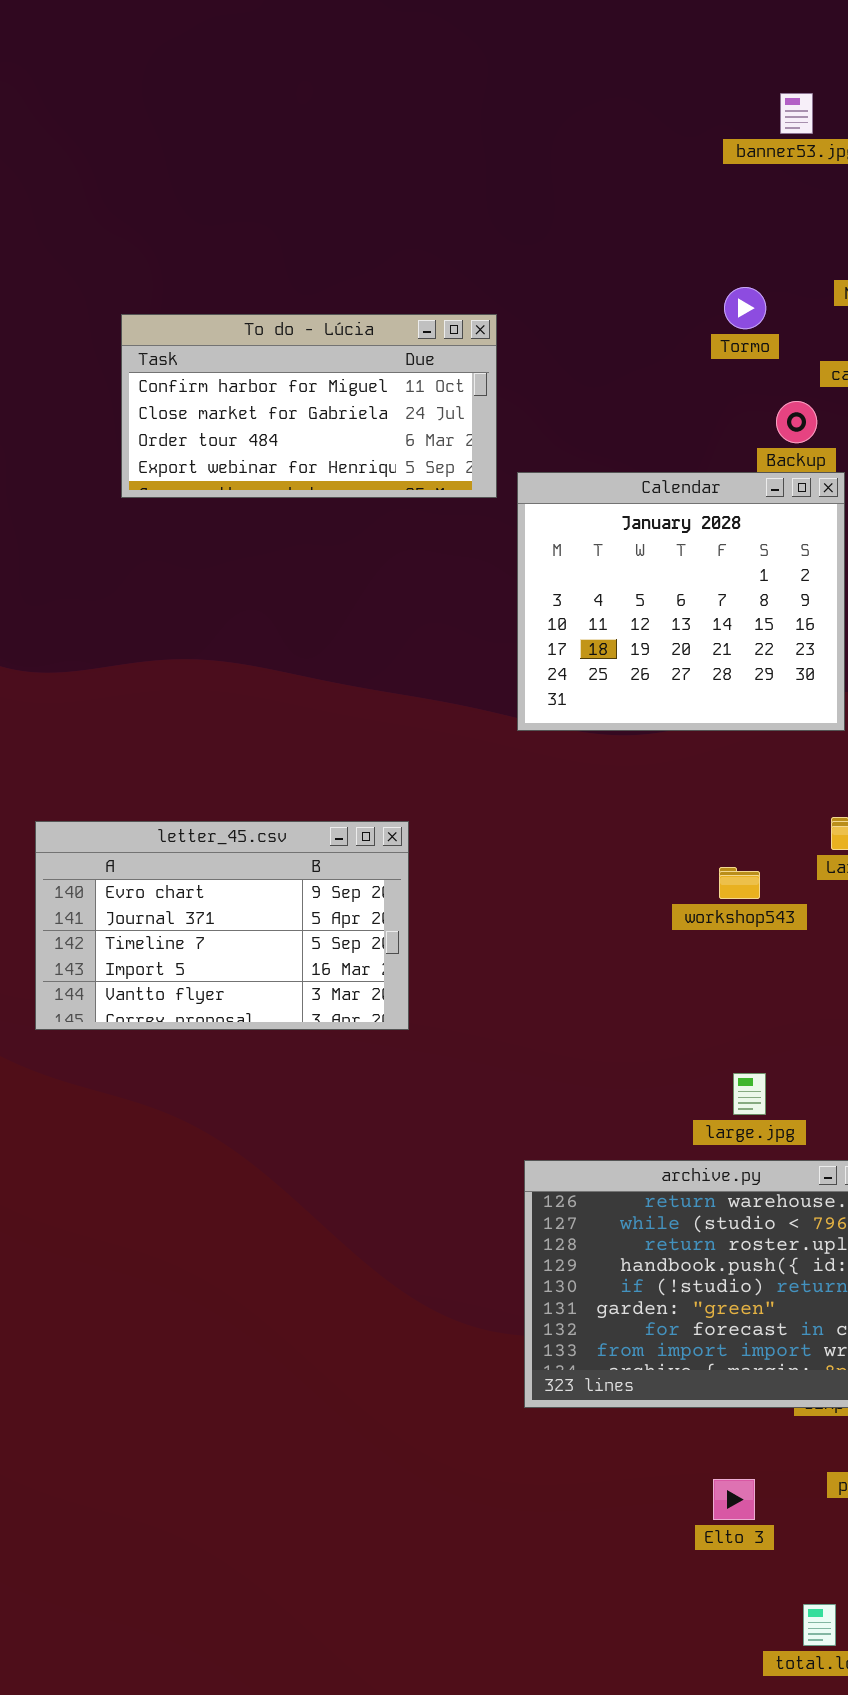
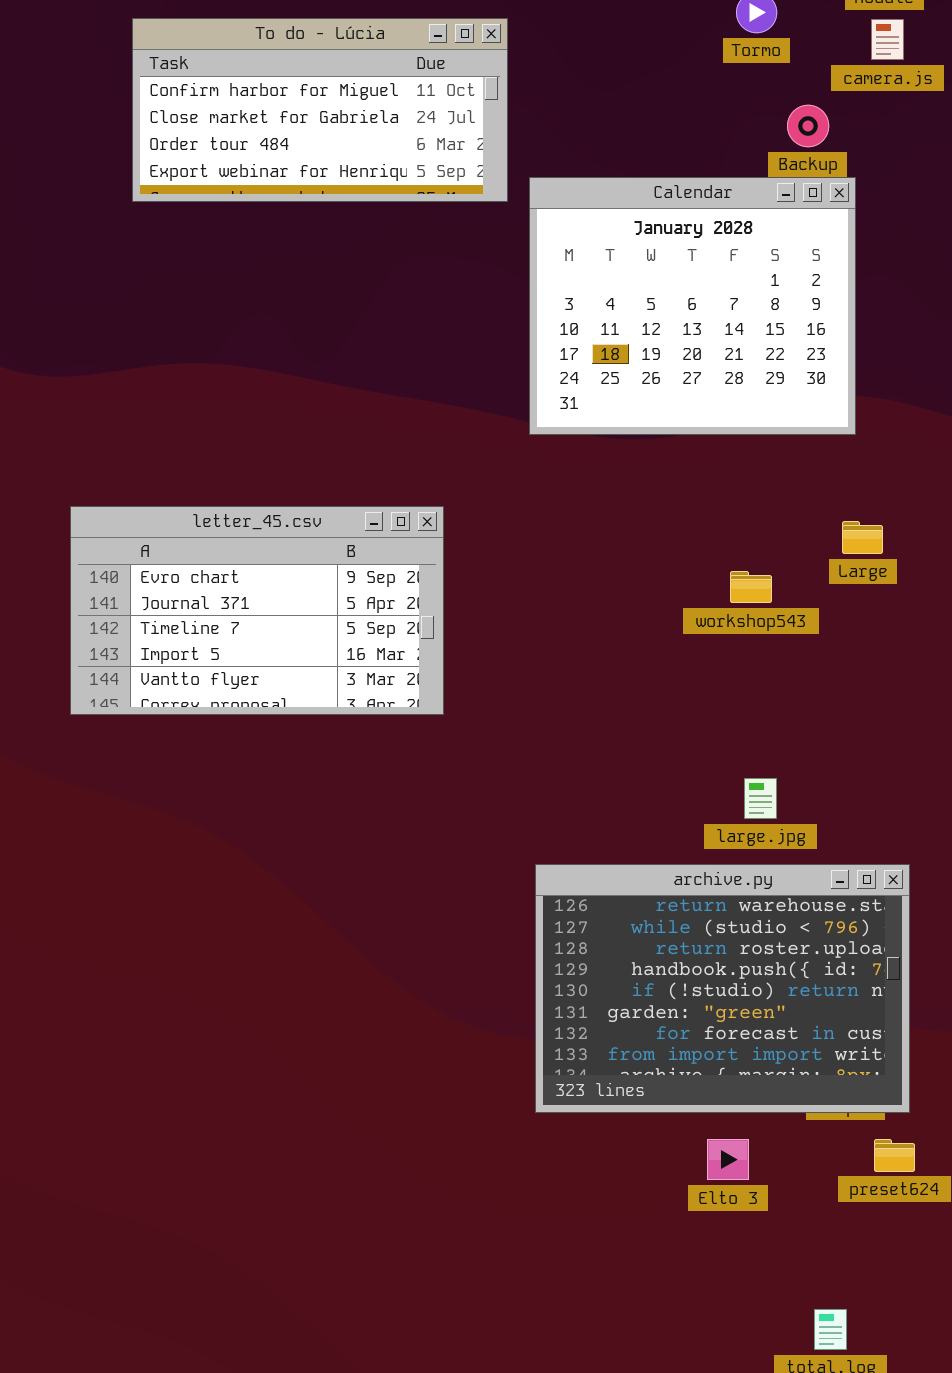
letter_45.csv: [35,821,409,1030] -> [70,506,444,715], moved
Elto 3: [713,1479,755,1520] -> [707,1139,749,1180], moved

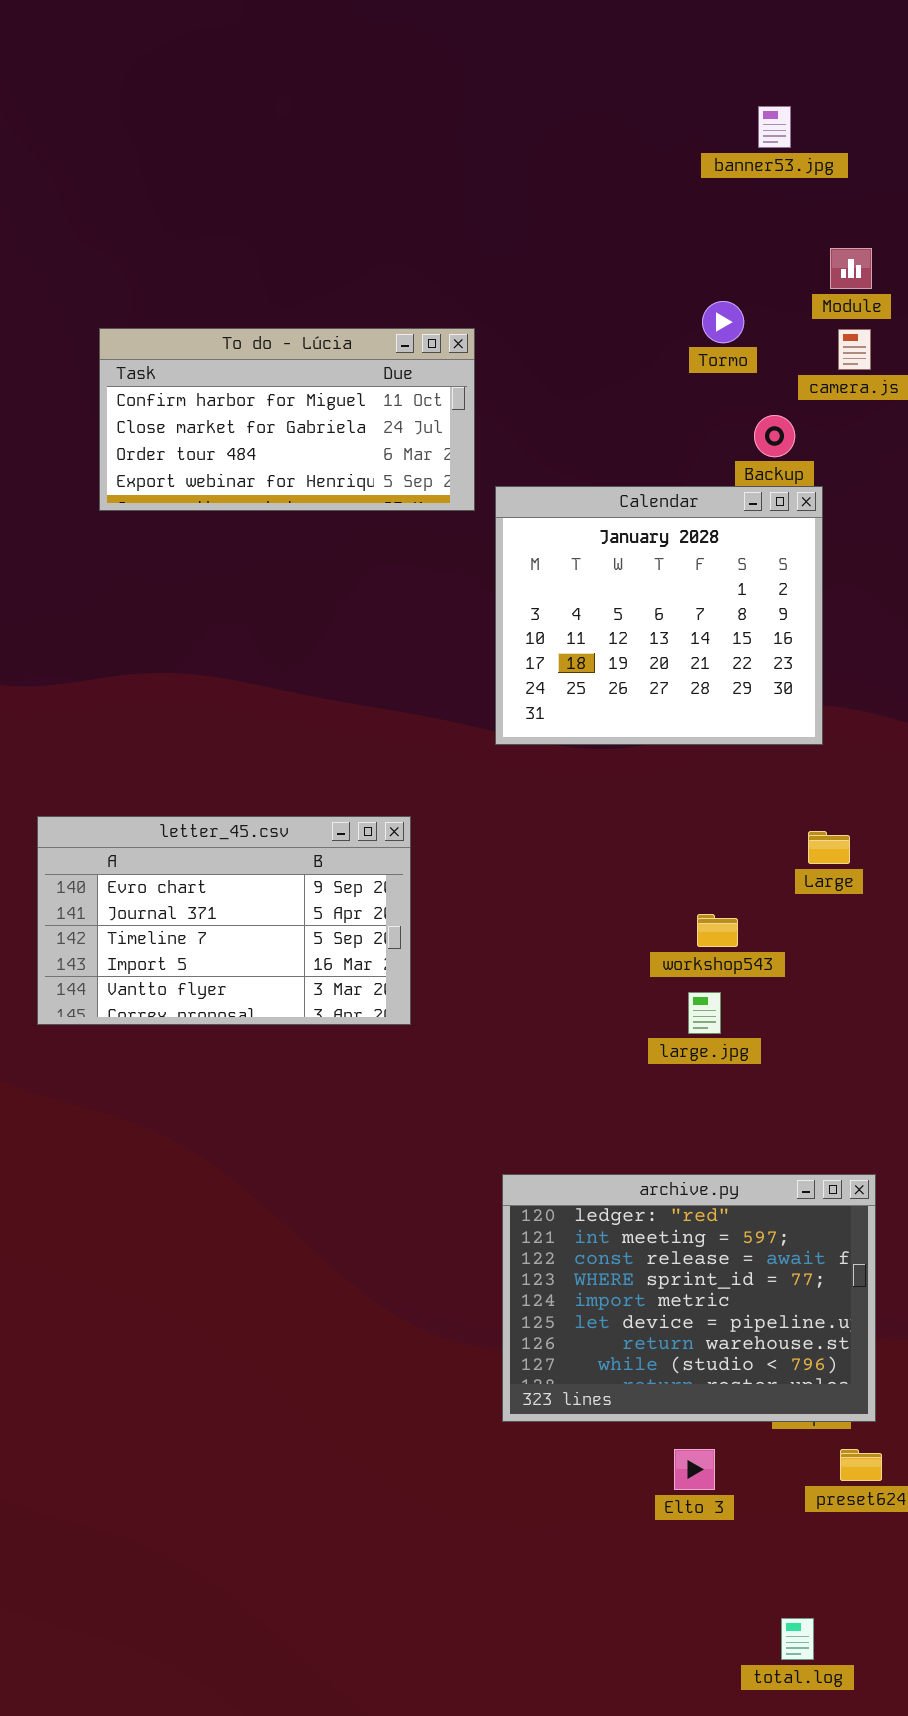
workshop543: [730,571,772,603] -> [697,914,738,947], moved
large.jpg: [744,778,777,819] -> [688,992,721,1034], moved
archive.py: [535,864,910,1113] -> [502,1174,876,1422], scrolled up 6 rows

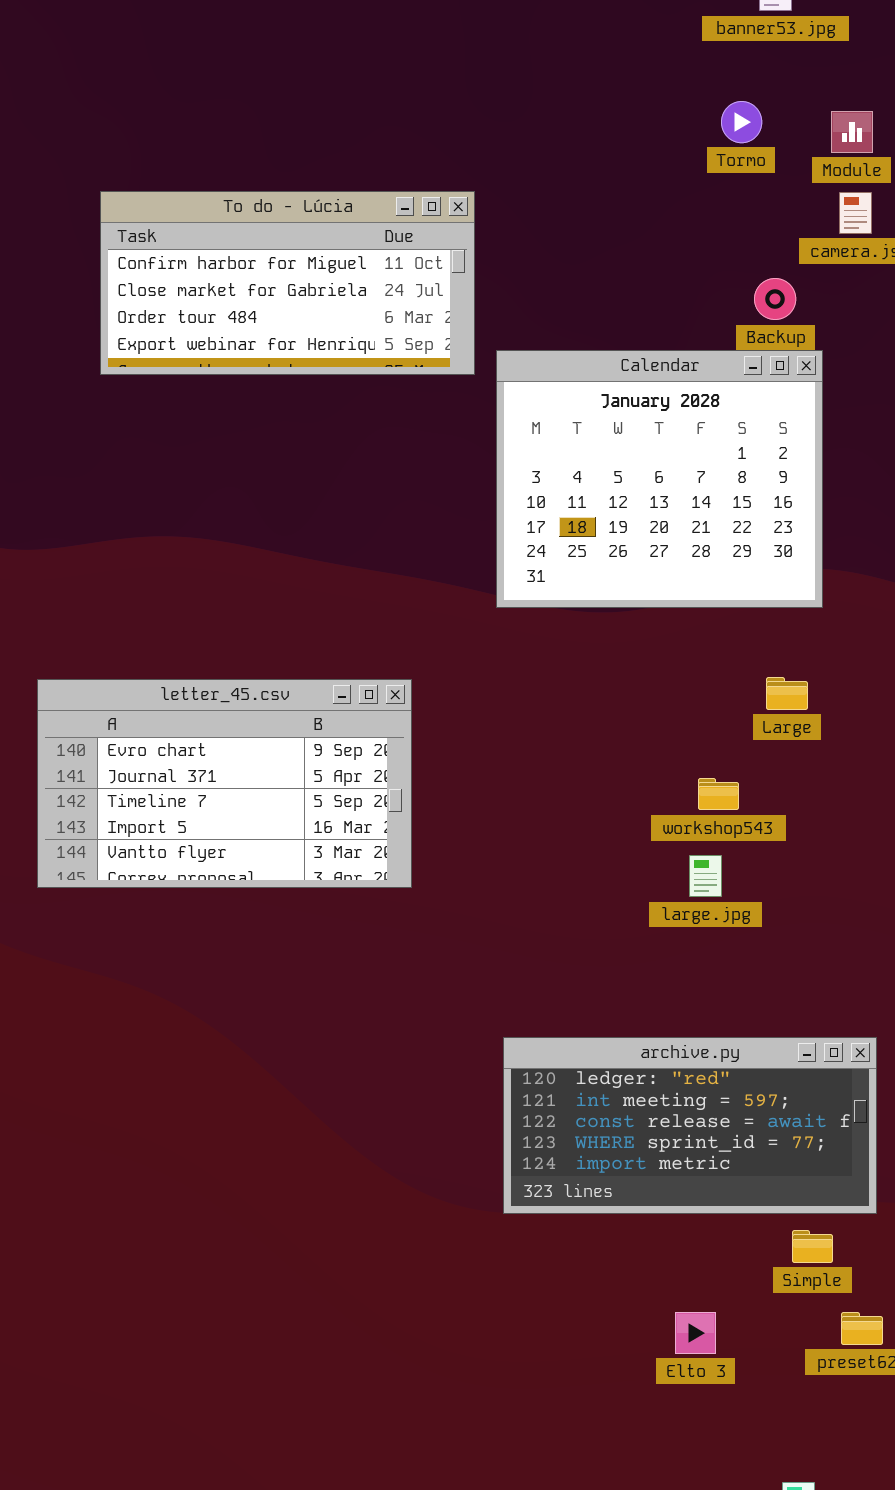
Tormo: [702,301,744,343] -> [721,101,762,143], moved
Large: [808,831,850,864] -> [766,677,808,710], moved
archive.py: [502,1174,876,1422] -> [503,1037,877,1214], resized

